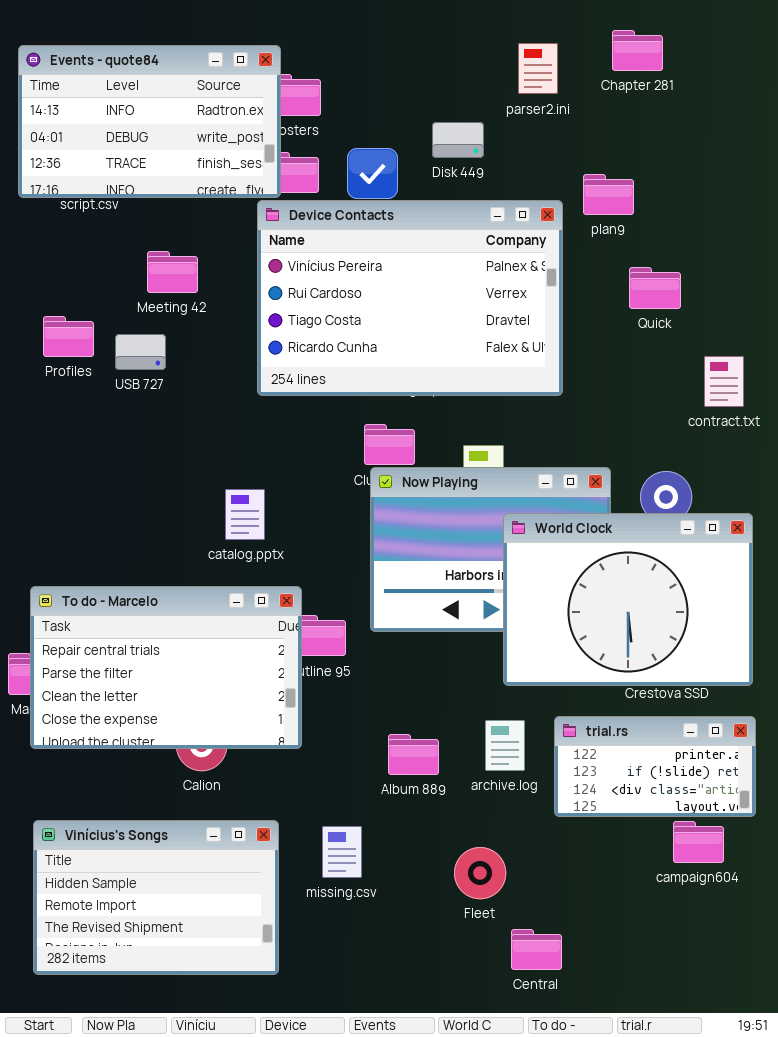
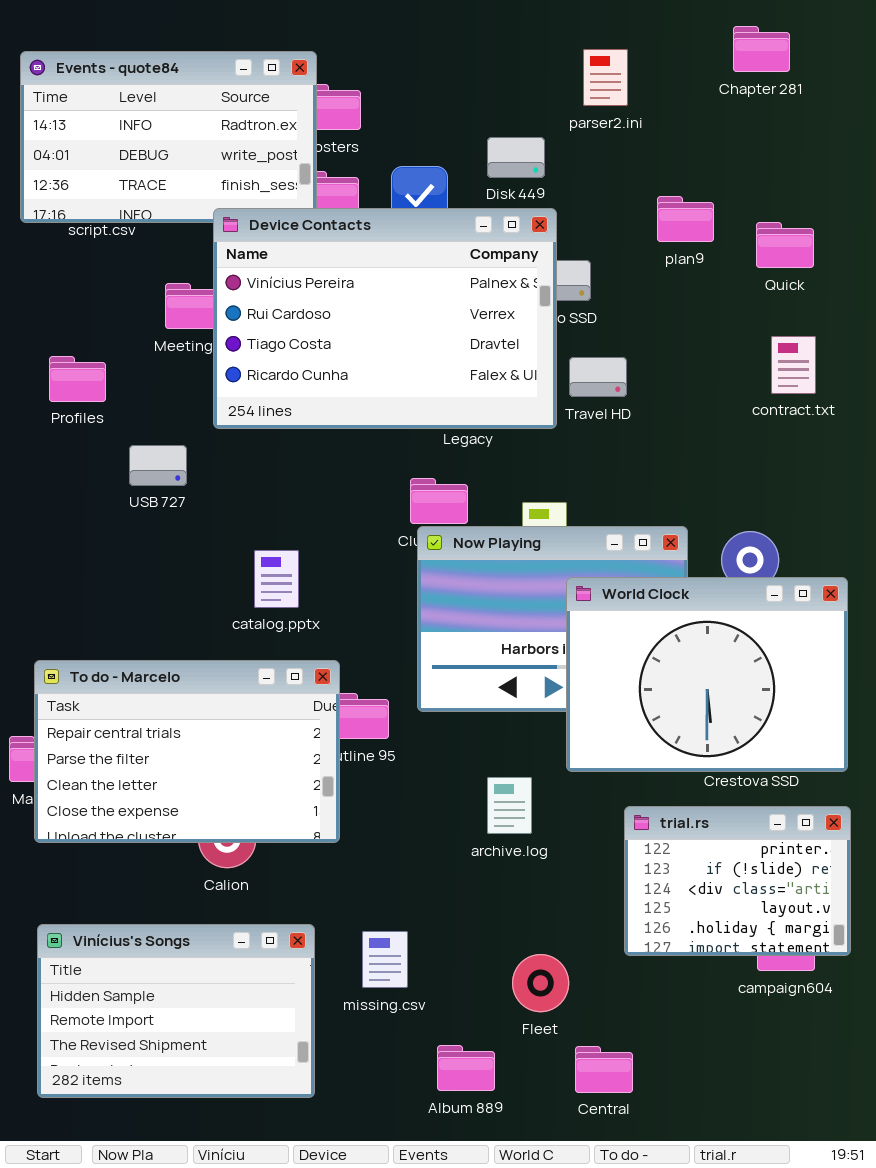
Chapter 281: [612,30,663,71] -> [733,26,790,72], moved
Device Contacts: [257,200,563,396] -> [213,208,557,429], moved
Quick: [629,267,681,309] -> [756,222,814,268], moved
USB 727: [115,334,166,370] -> [129,445,187,486], moved
contract.txt: [704,356,744,407] -> [771,336,816,394], moved
trial.rs: [554,716,756,817] -> [624,806,851,956], resized
archive.log: [485,720,525,771] -> [487,777,532,834], moved
Album 889: [388,734,439,775] -> [437,1045,495,1091], moved

